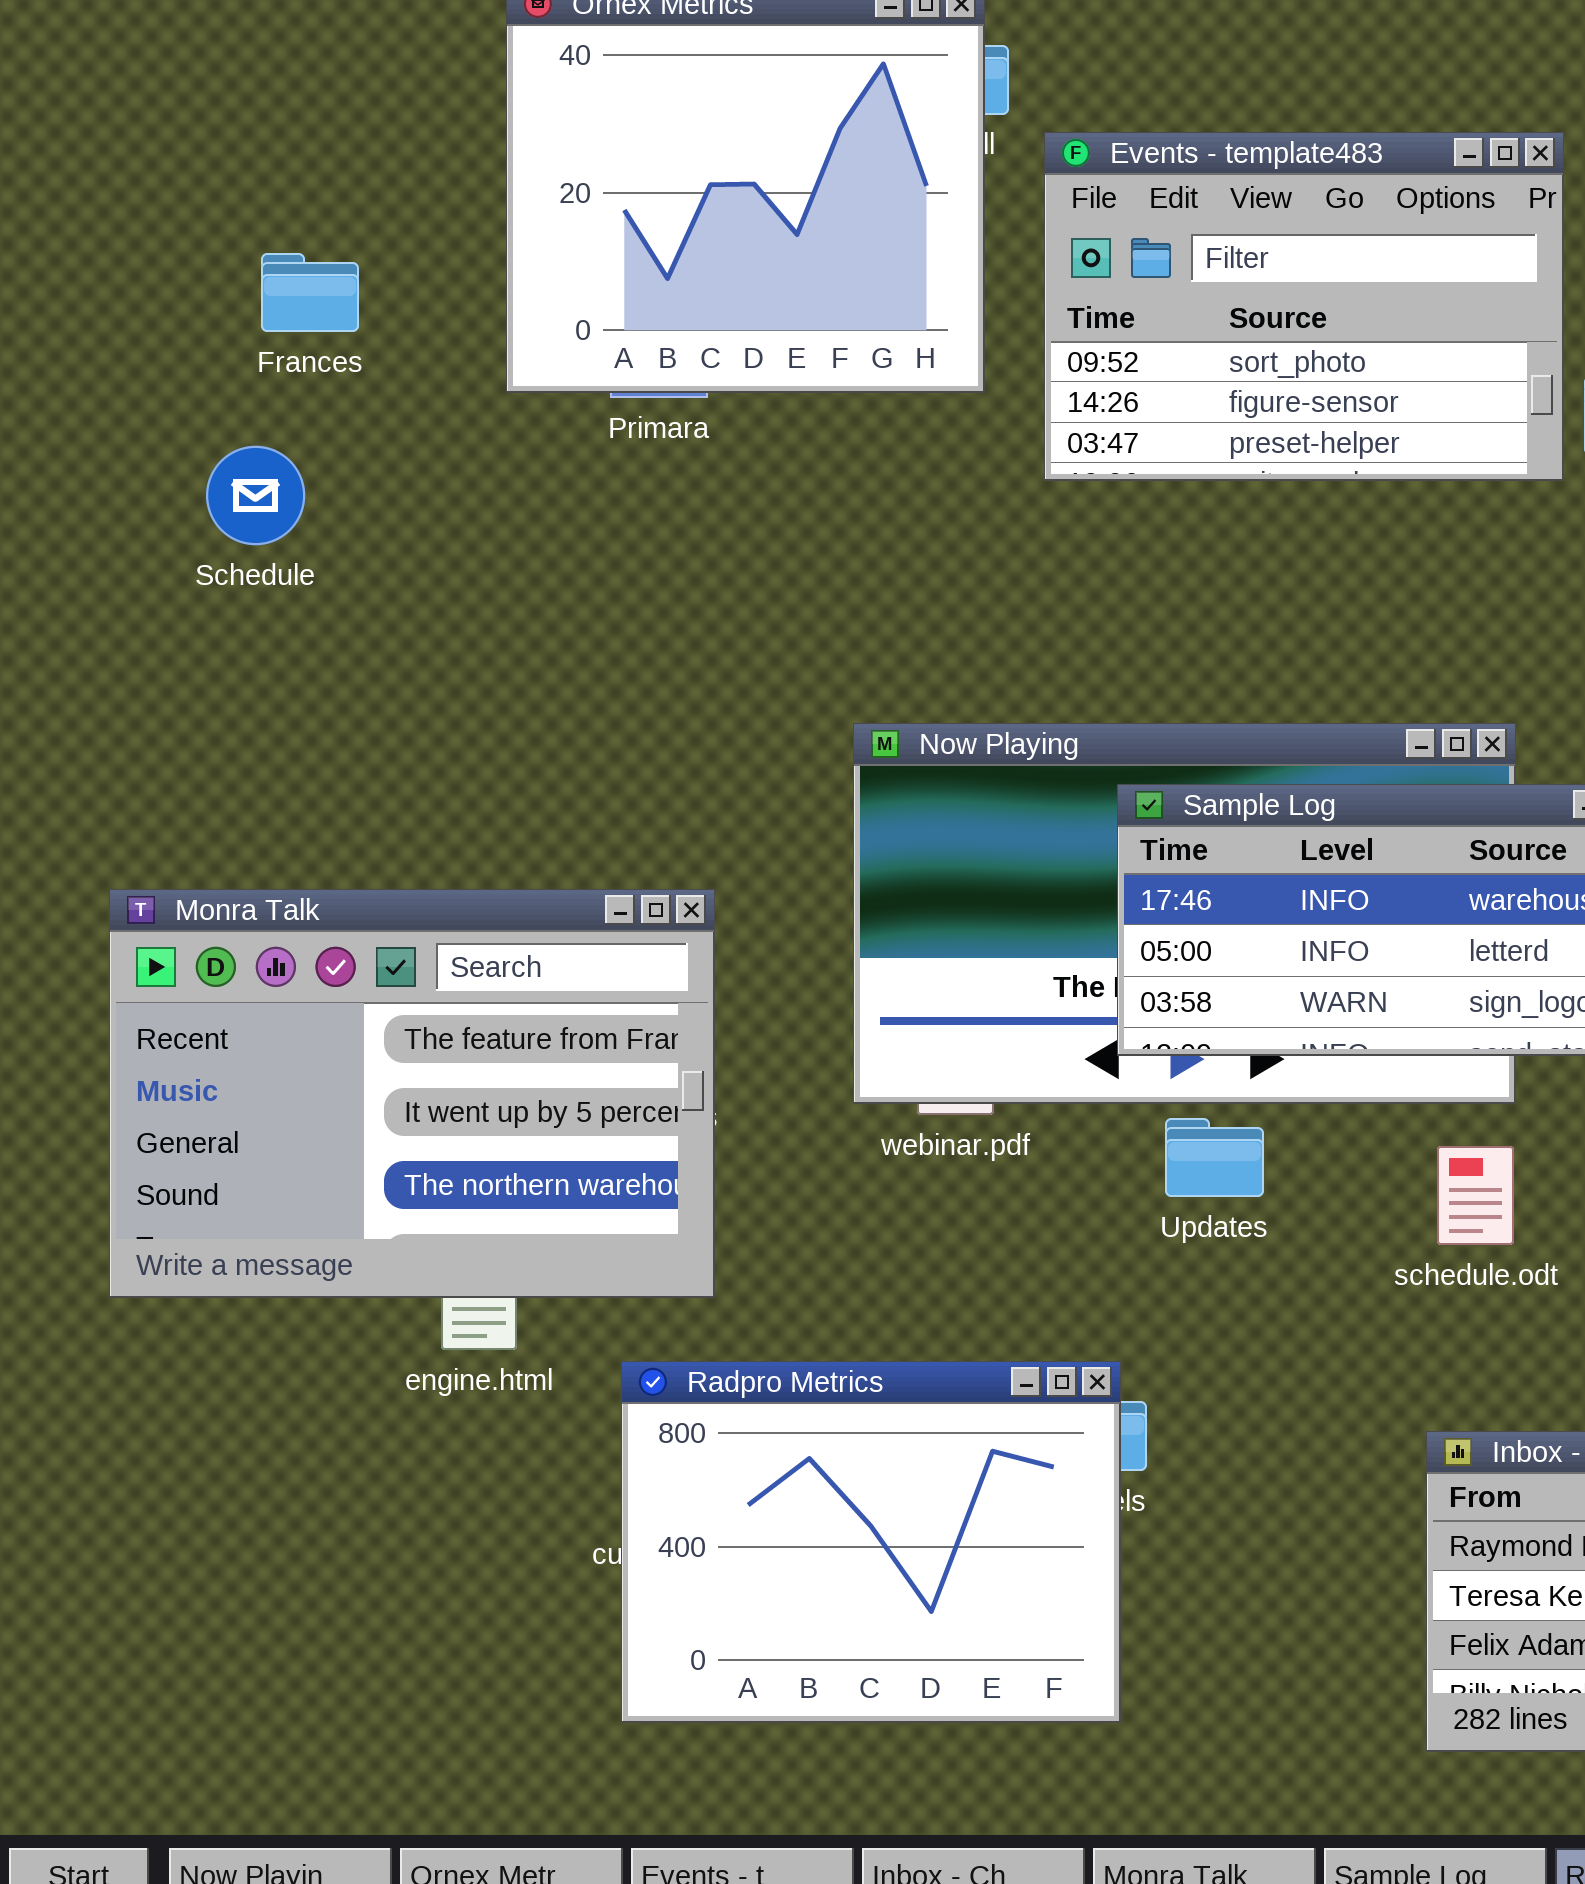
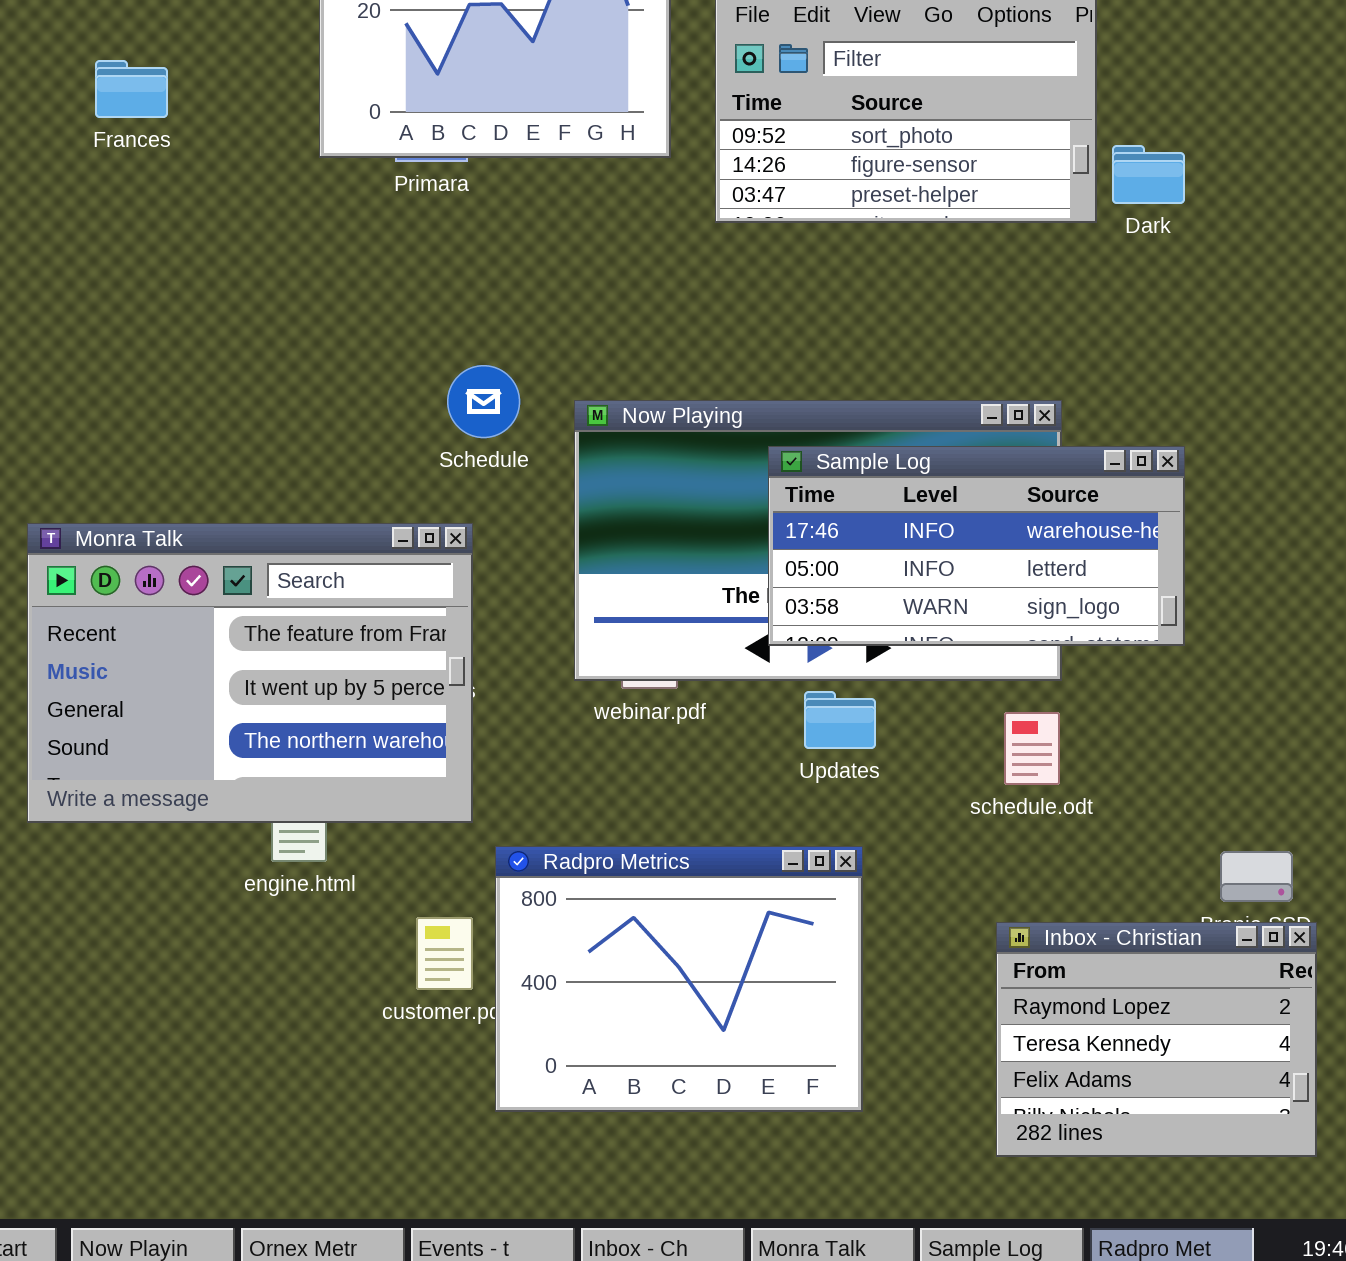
Frances: [261,253,359,332] -> [95,60,168,118], moved
Schedule: [206,446,305,545] -> [447,365,520,438], moved
Radpro Metrics: [621,1361,1121,1723] -> [495,846,863,1112], moved

